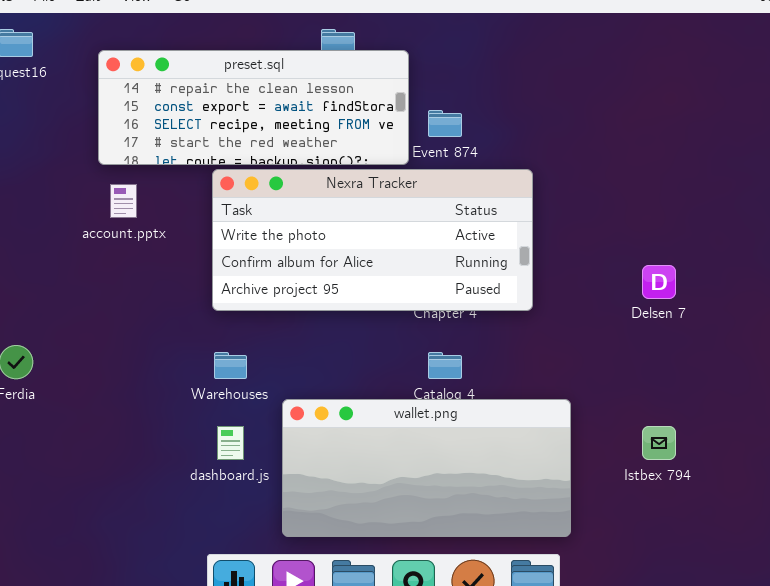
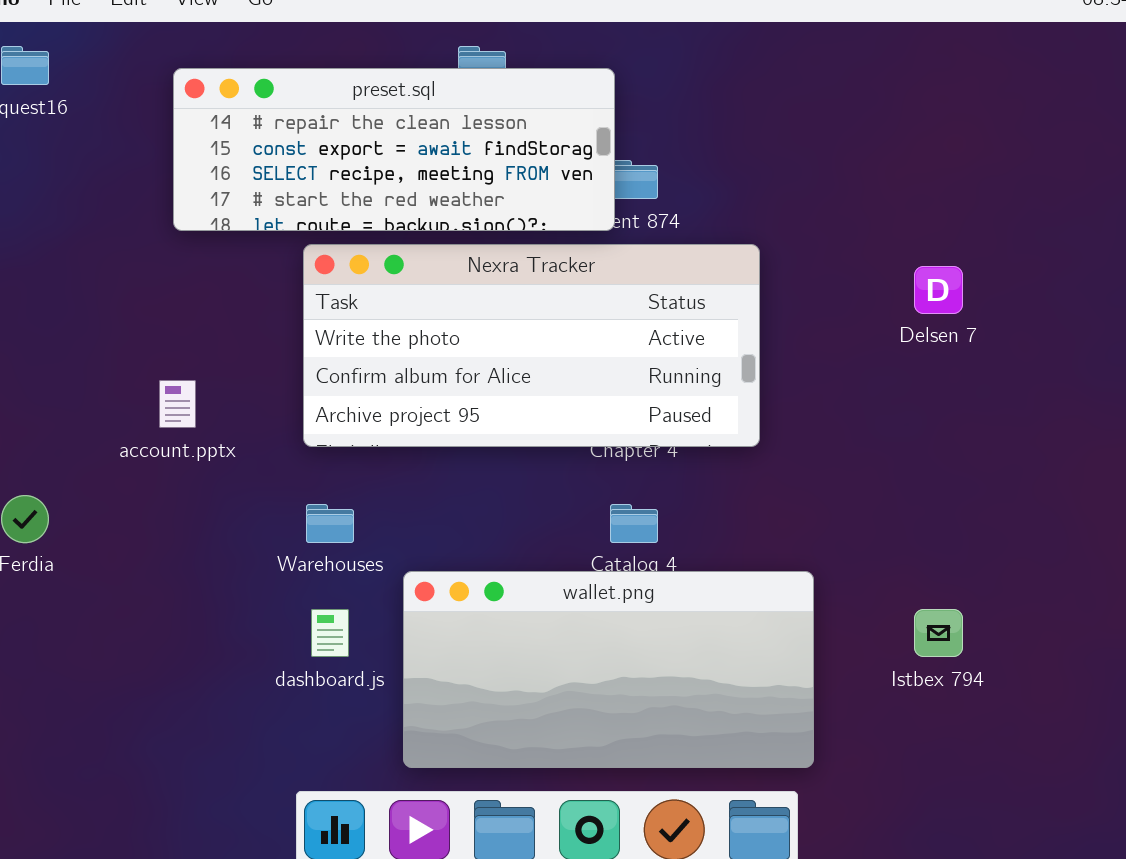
preset.sql: [98,50,409,165] -> [173,68,615,231], moved
account.pptx: [110,184,137,218] -> [159,380,196,428], moved
Delsen 7: [642,265,676,299] -> [914,266,963,314], moved

